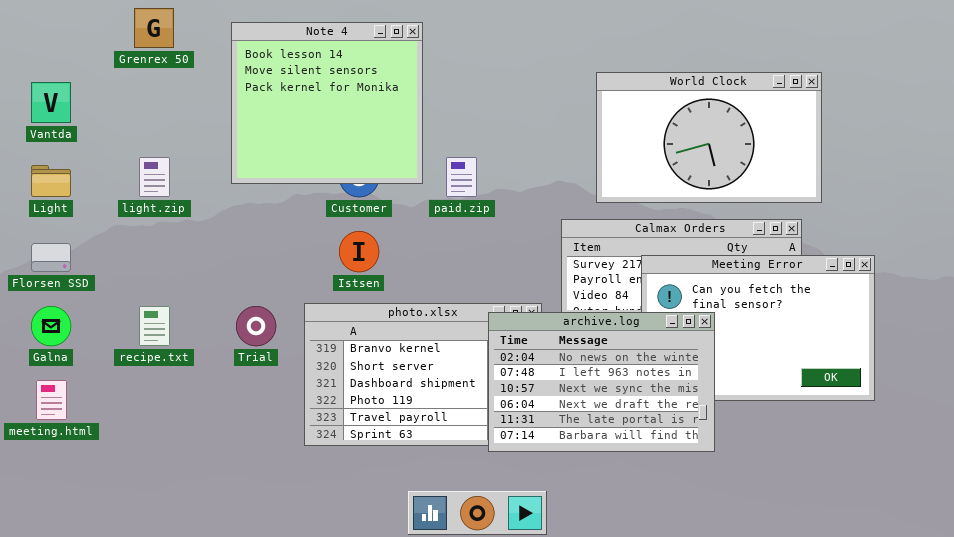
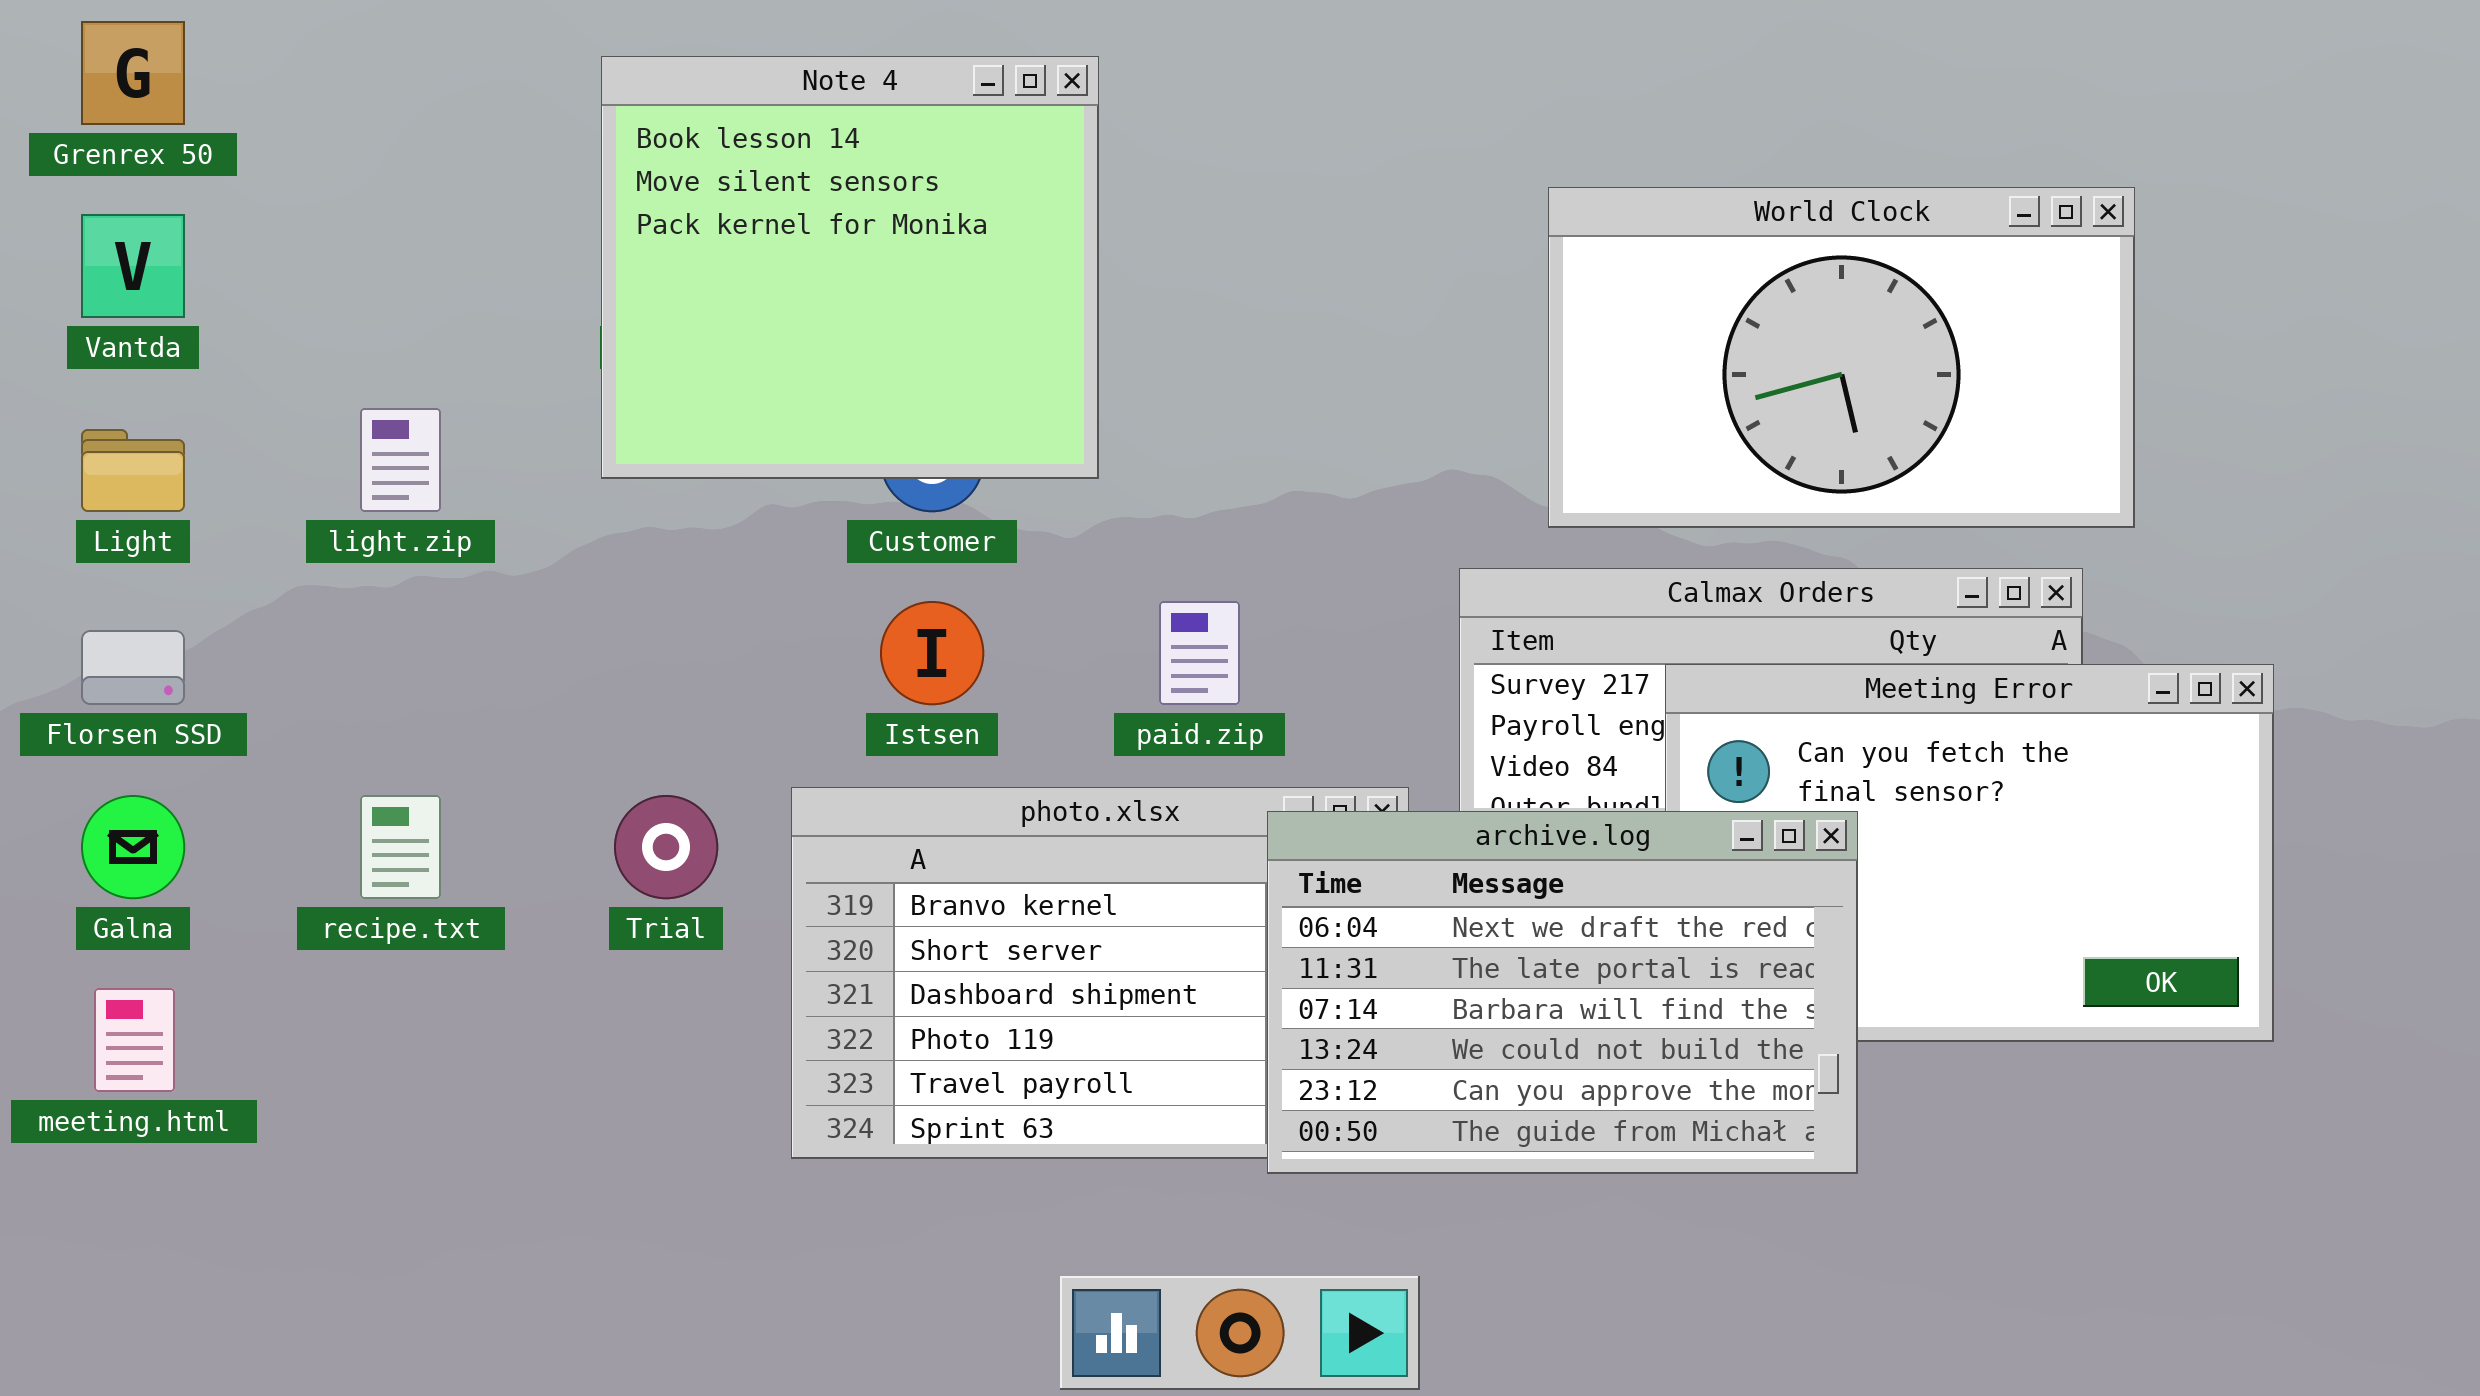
Grenrex 50: [134,8,174,48] -> [81,21,185,125], moved
paid.zip: [446,157,477,197] -> [1159,601,1240,705], moved
archive.log: [488,312,715,452] -> [1267,811,1858,1174], scrolled down 3 rows

